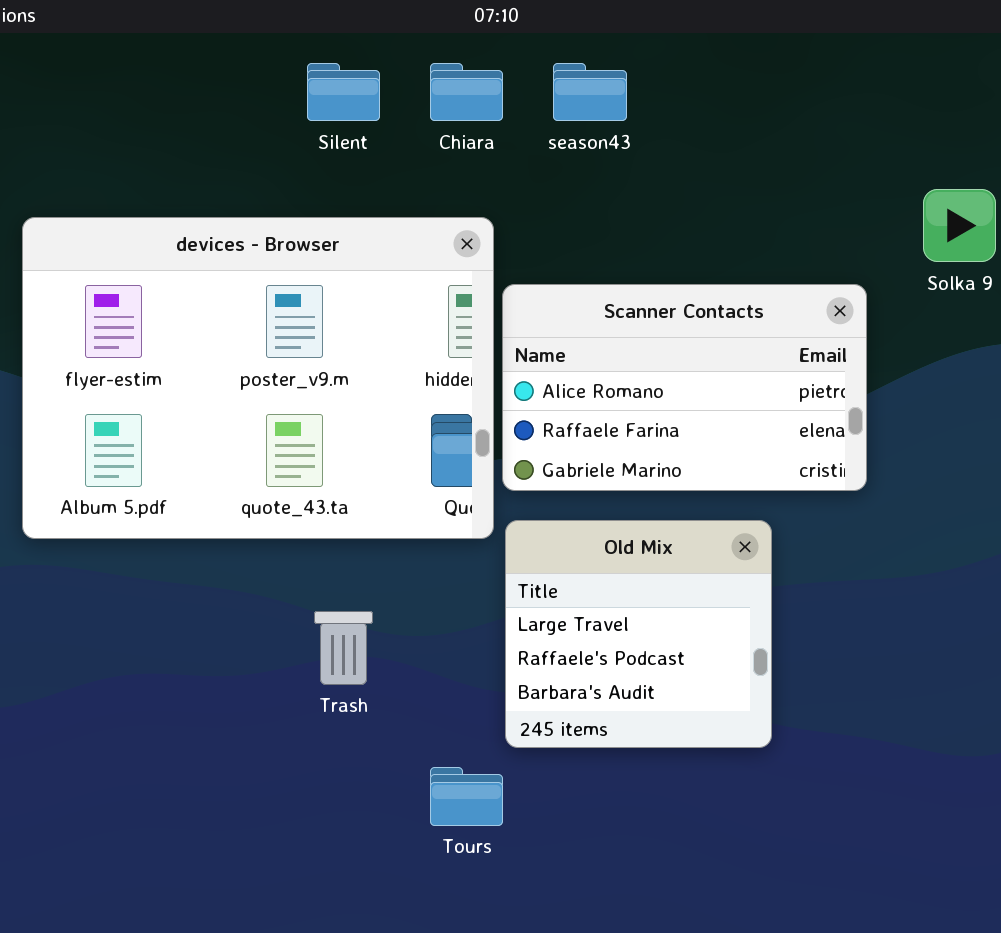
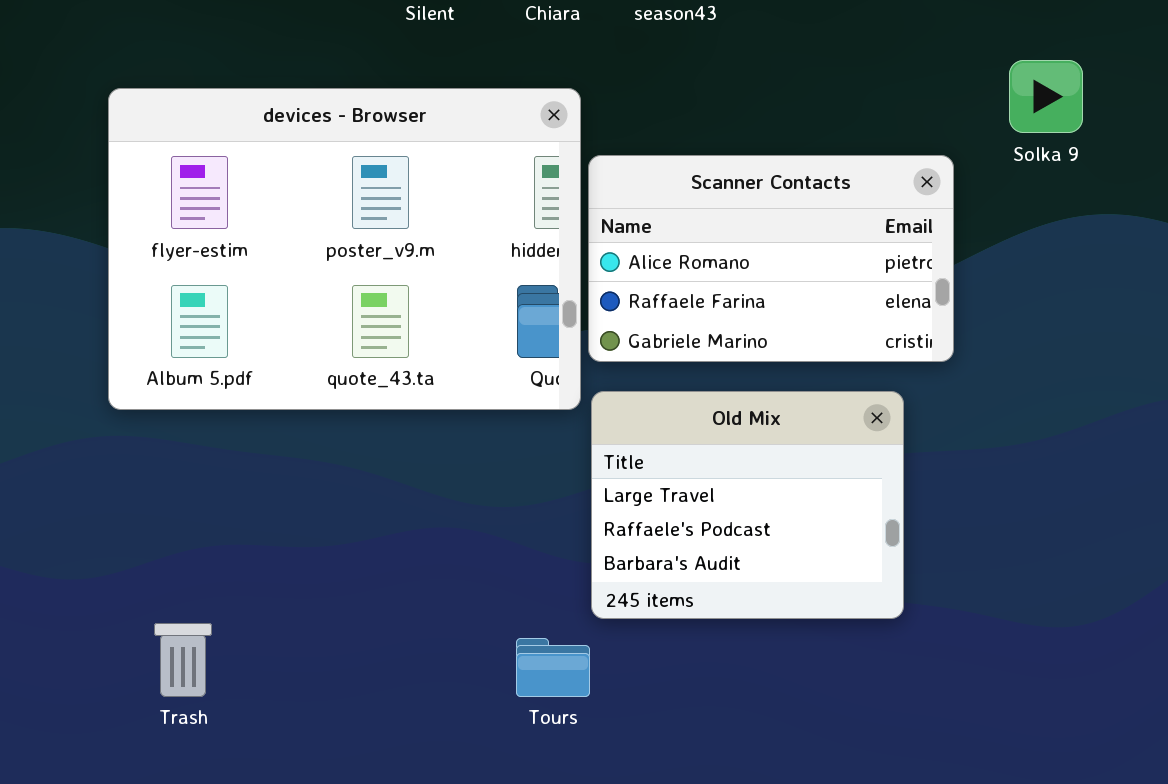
Old Mix: [505,520,772,748] -> [591,391,904,619], resized
Trash: [314,611,373,685] -> [154,623,212,697], moved

